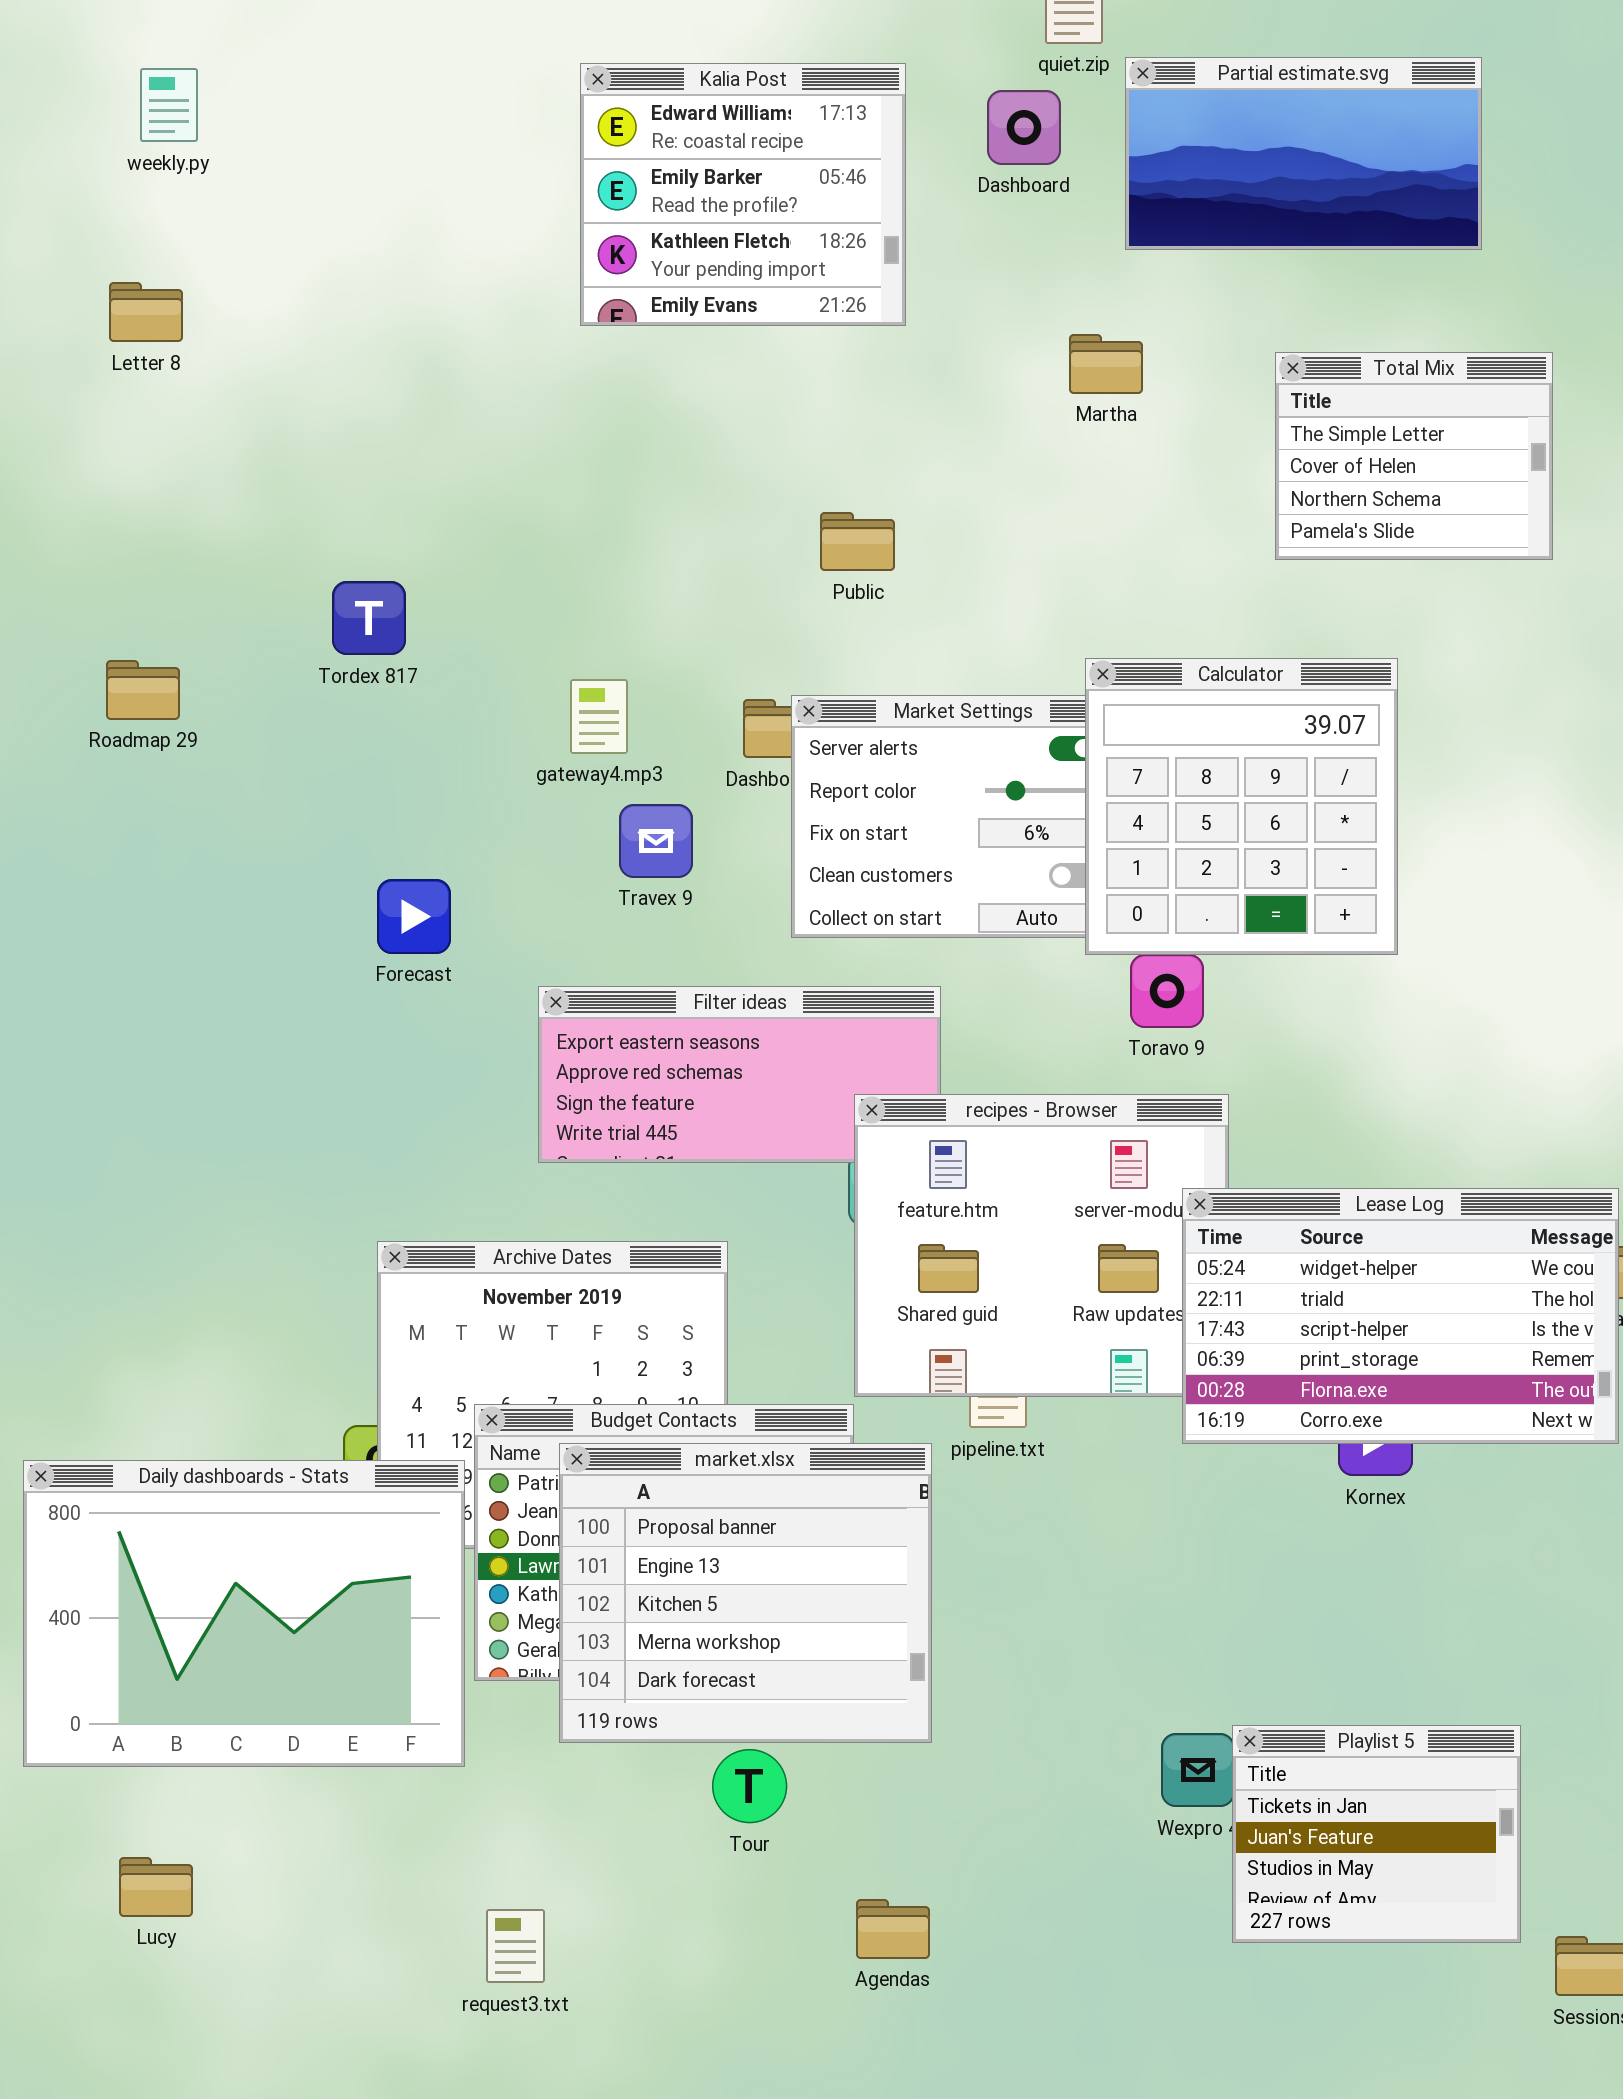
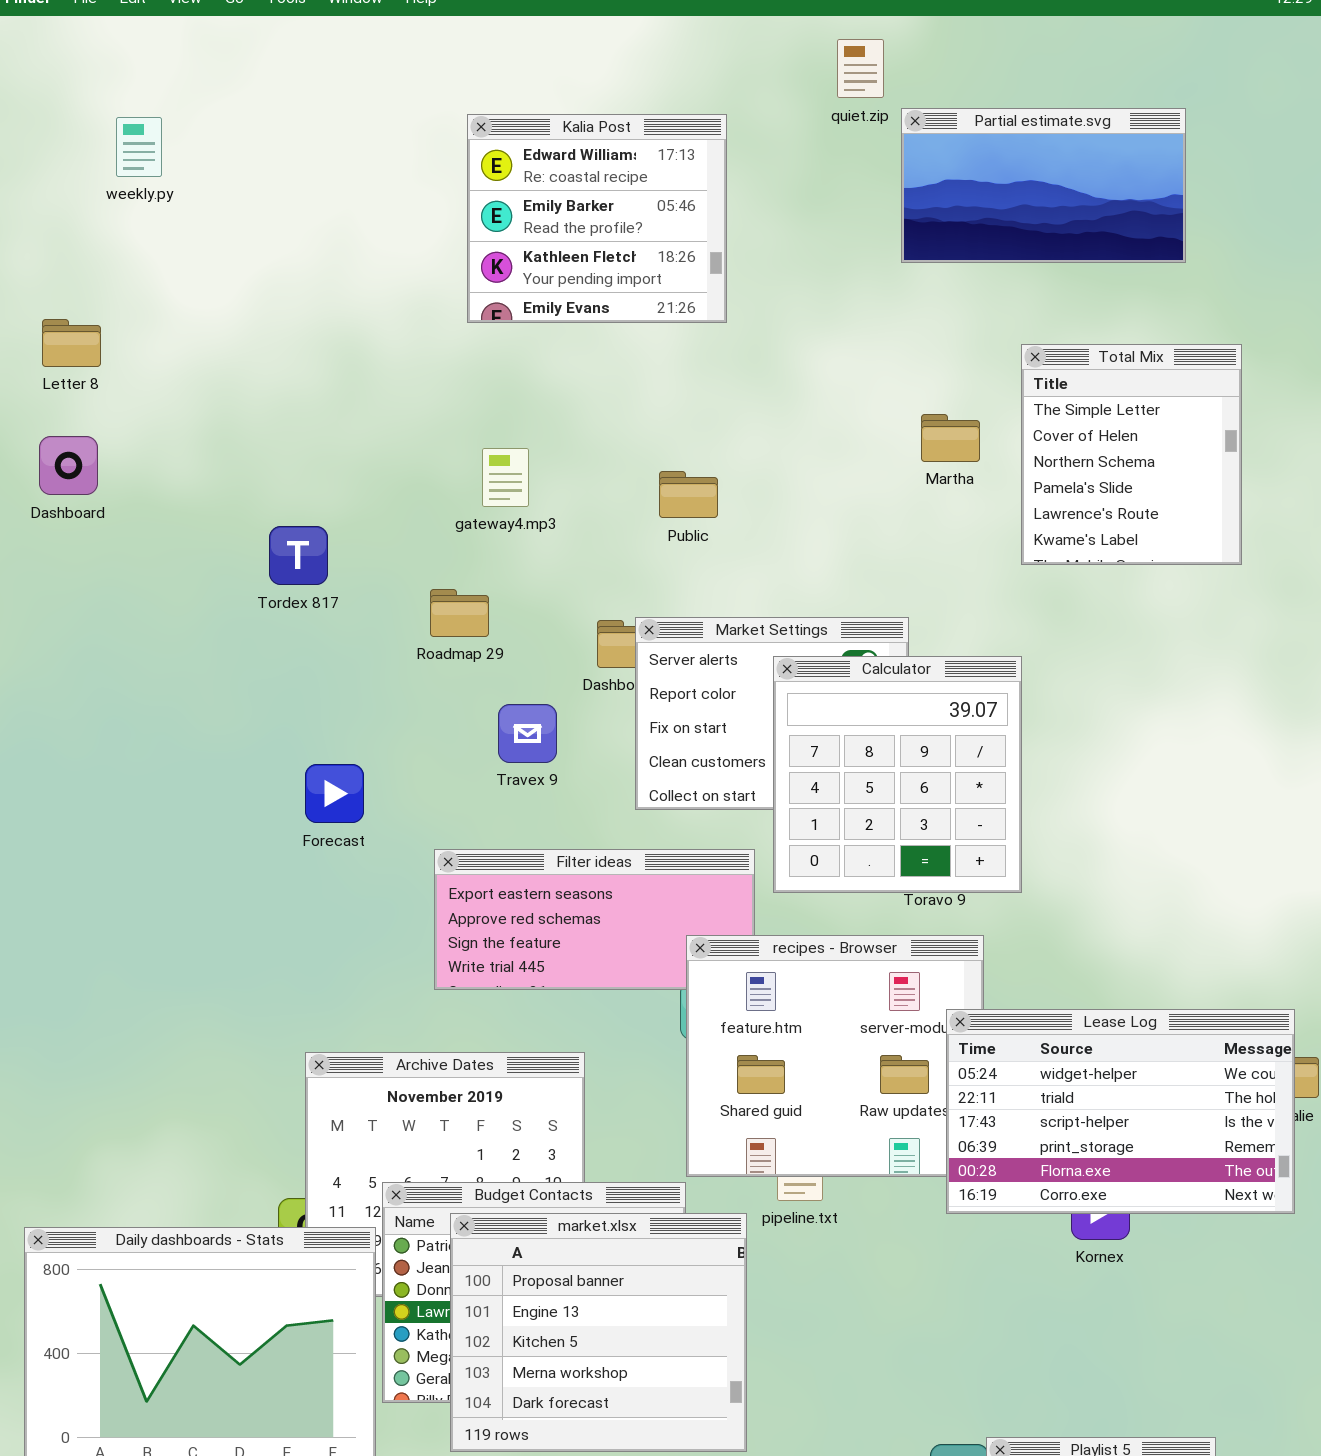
Dashboard: [987,90,1061,165] -> [39,436,98,495], moved
Letter 8: [109,282,183,342] -> [42,319,101,367], moved
Martha: [1069,334,1143,394] -> [921,414,980,462], moved
Total Mix: [1275,352,1553,560] -> [1021,344,1242,565], resized
Calculator: [1085,658,1398,955] -> [773,656,1022,893], moved
Roadmap 29: [106,660,180,720] -> [430,589,489,637], moved
gateway4.mp3: [570,679,628,754] -> [482,448,529,507], moved

